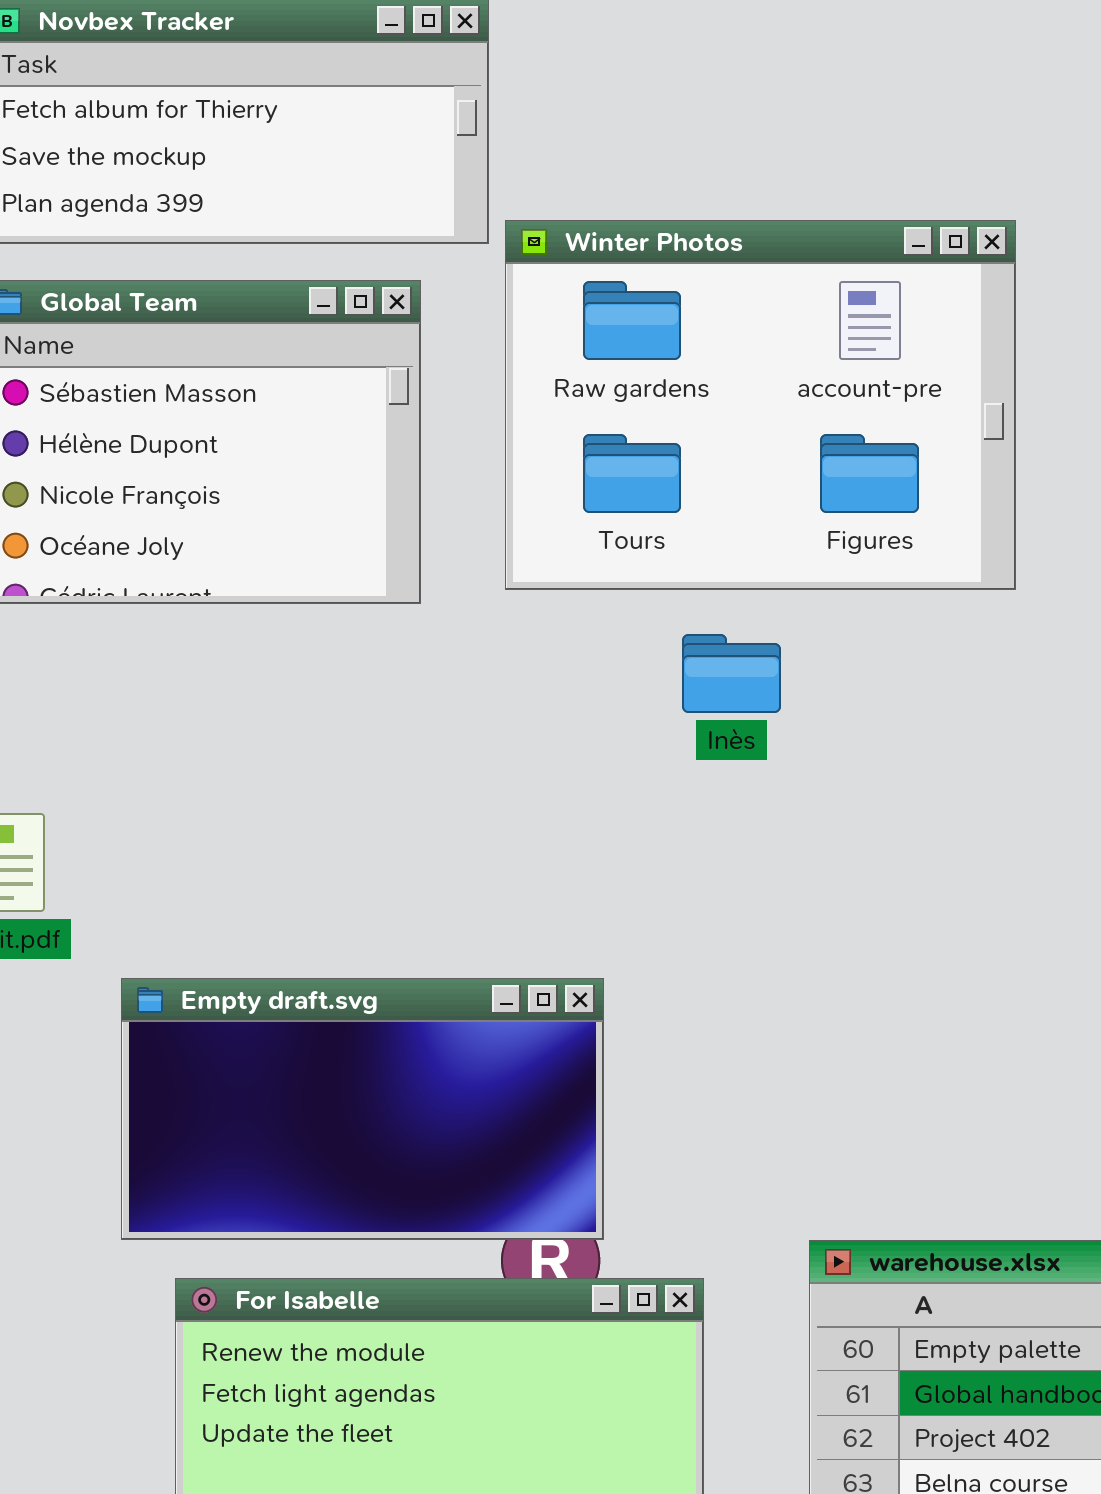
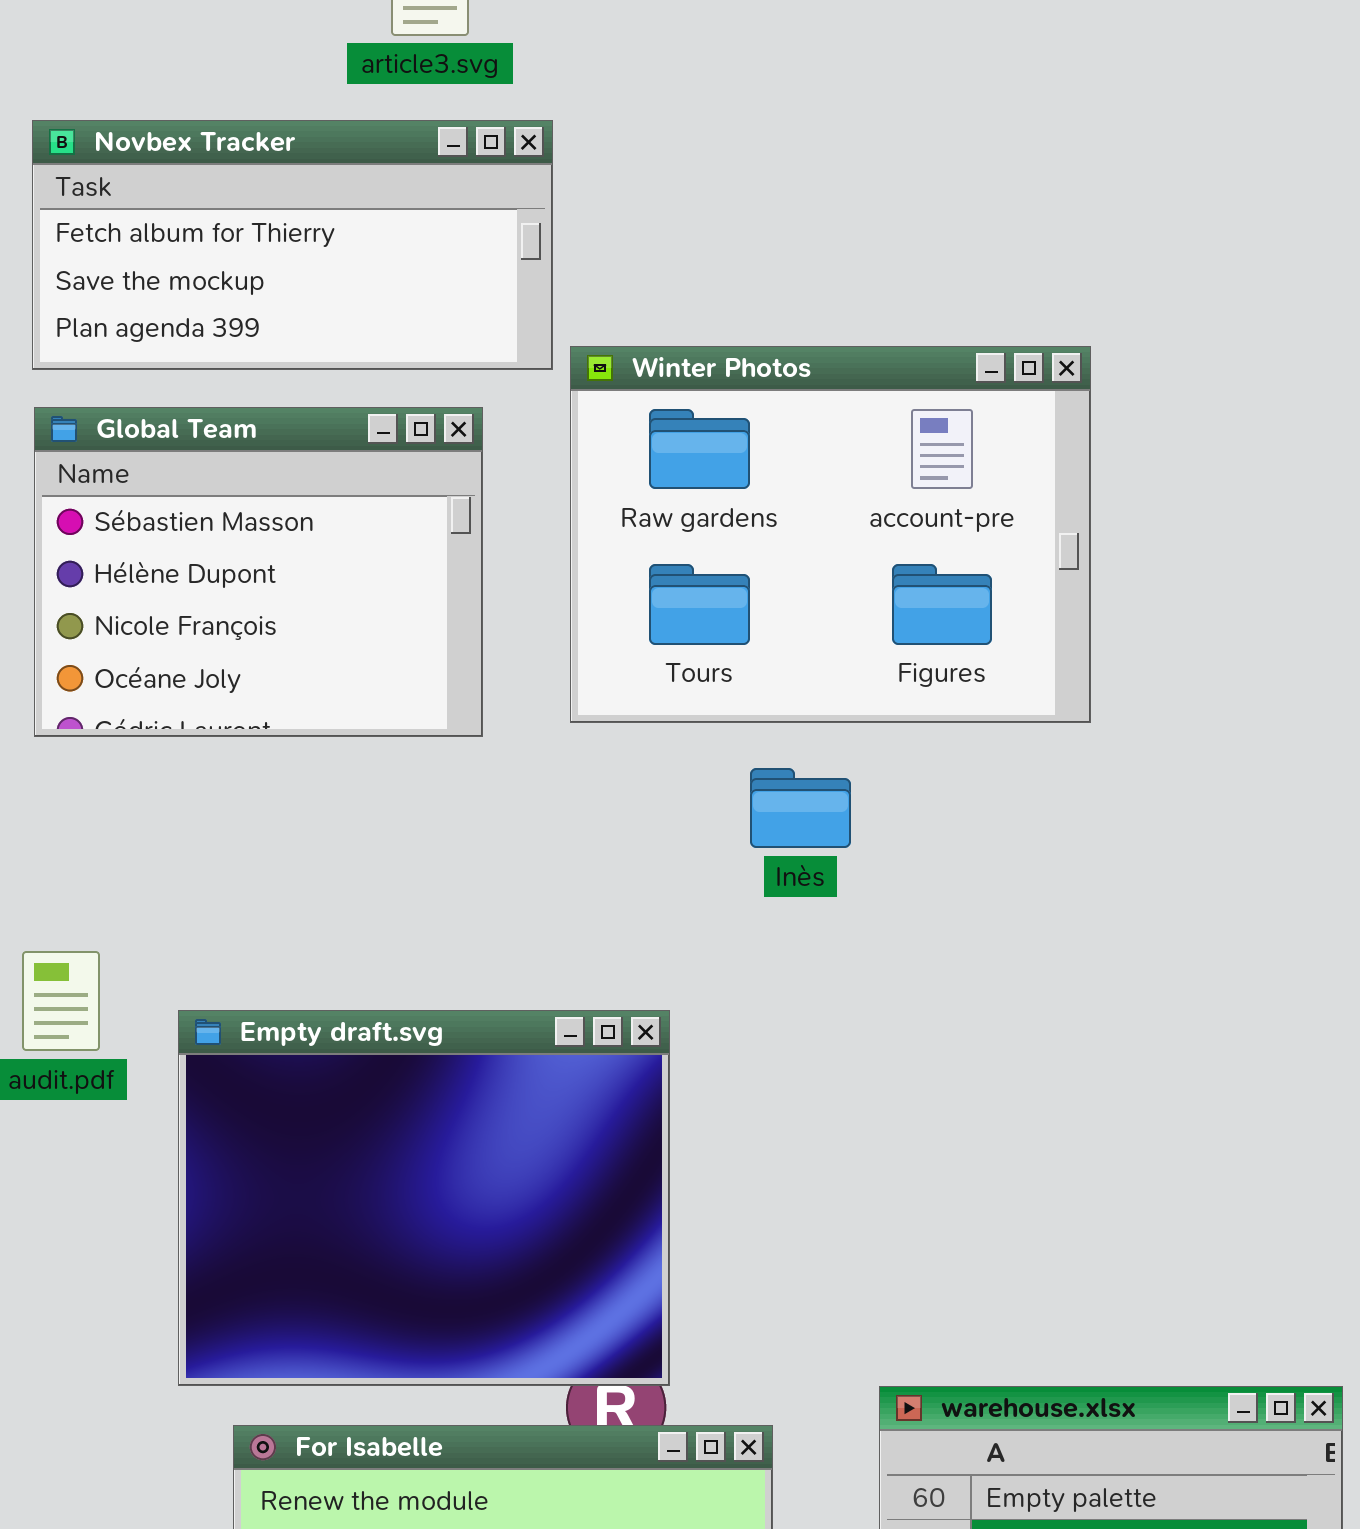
Empty draft.svg: [121,978,604,1240] -> [178,1010,670,1386], resized

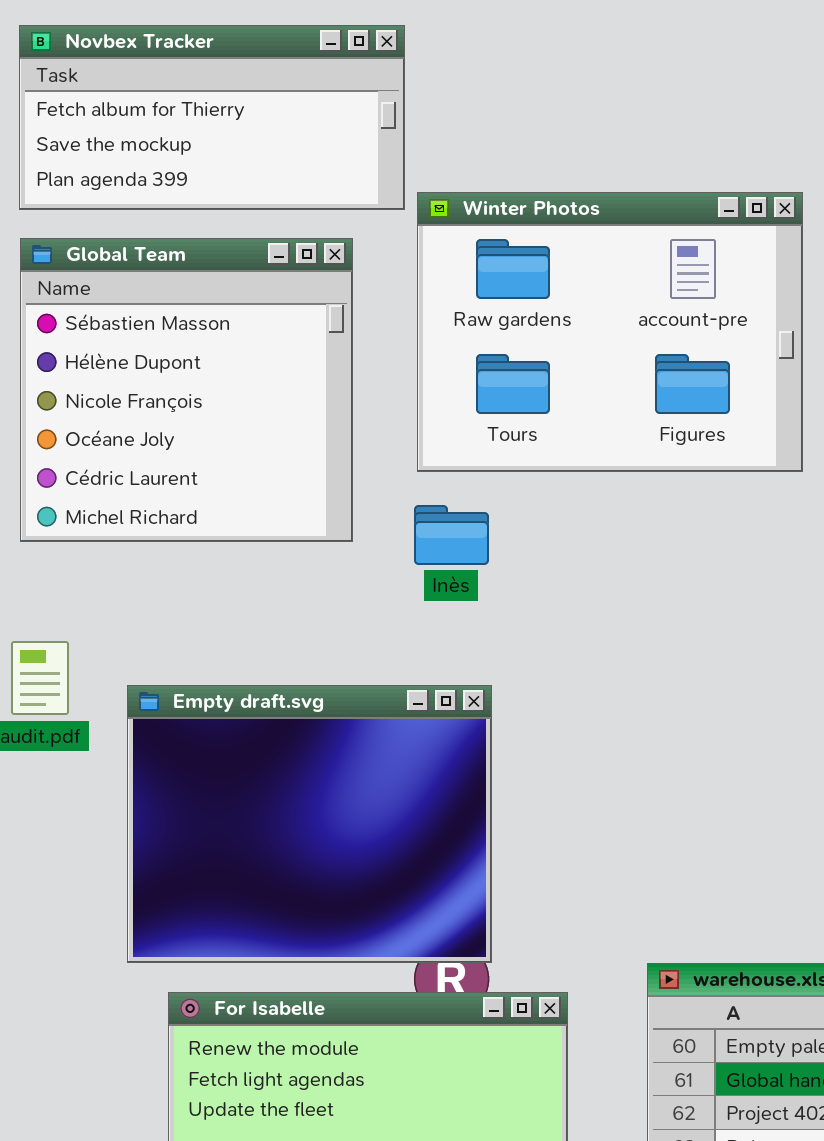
Global Team: [34,407,483,737] -> [20,238,353,542], resized
Inès: [750,768,851,848] -> [414,505,489,565], moved

